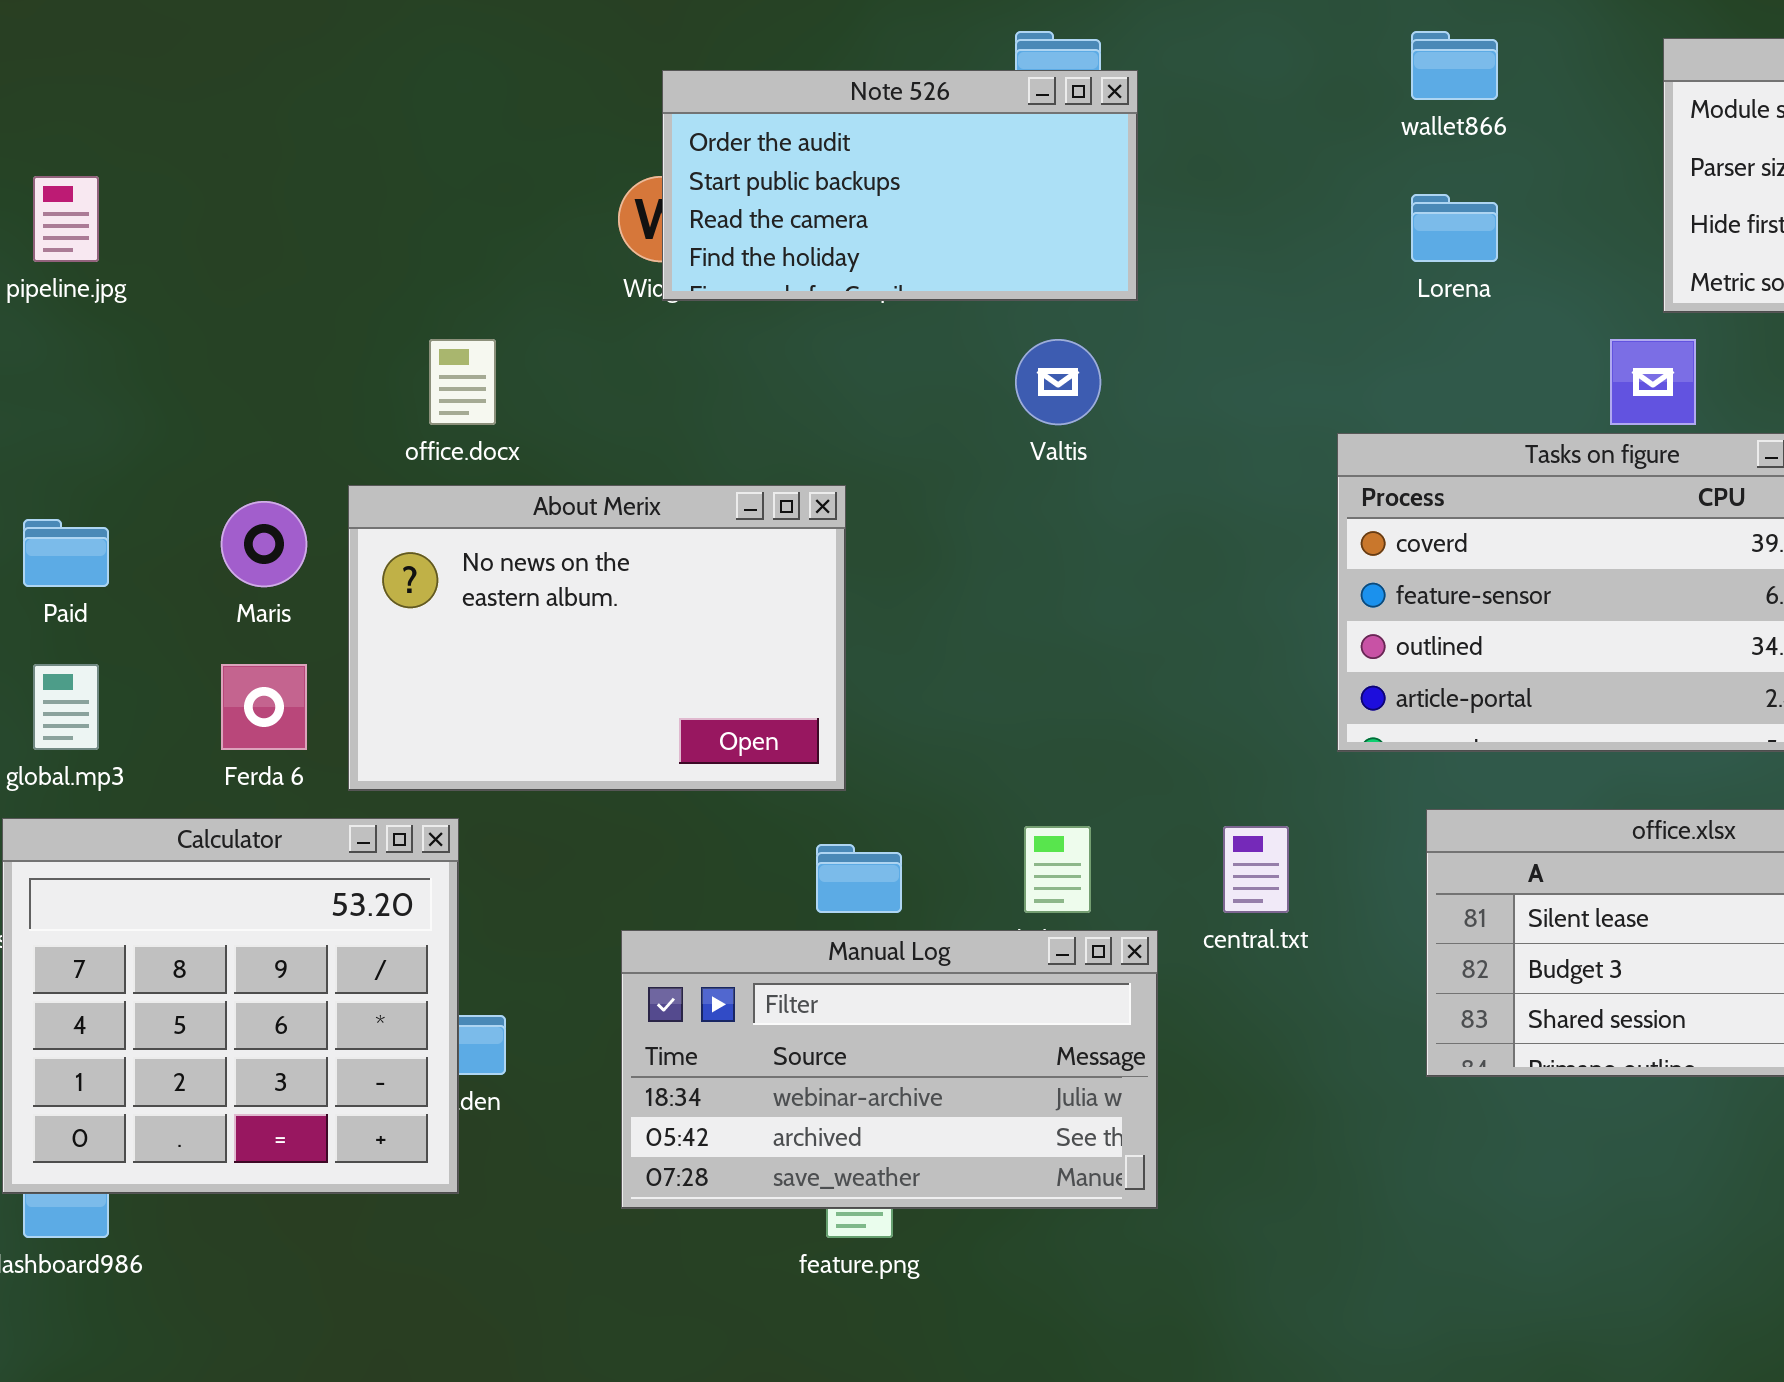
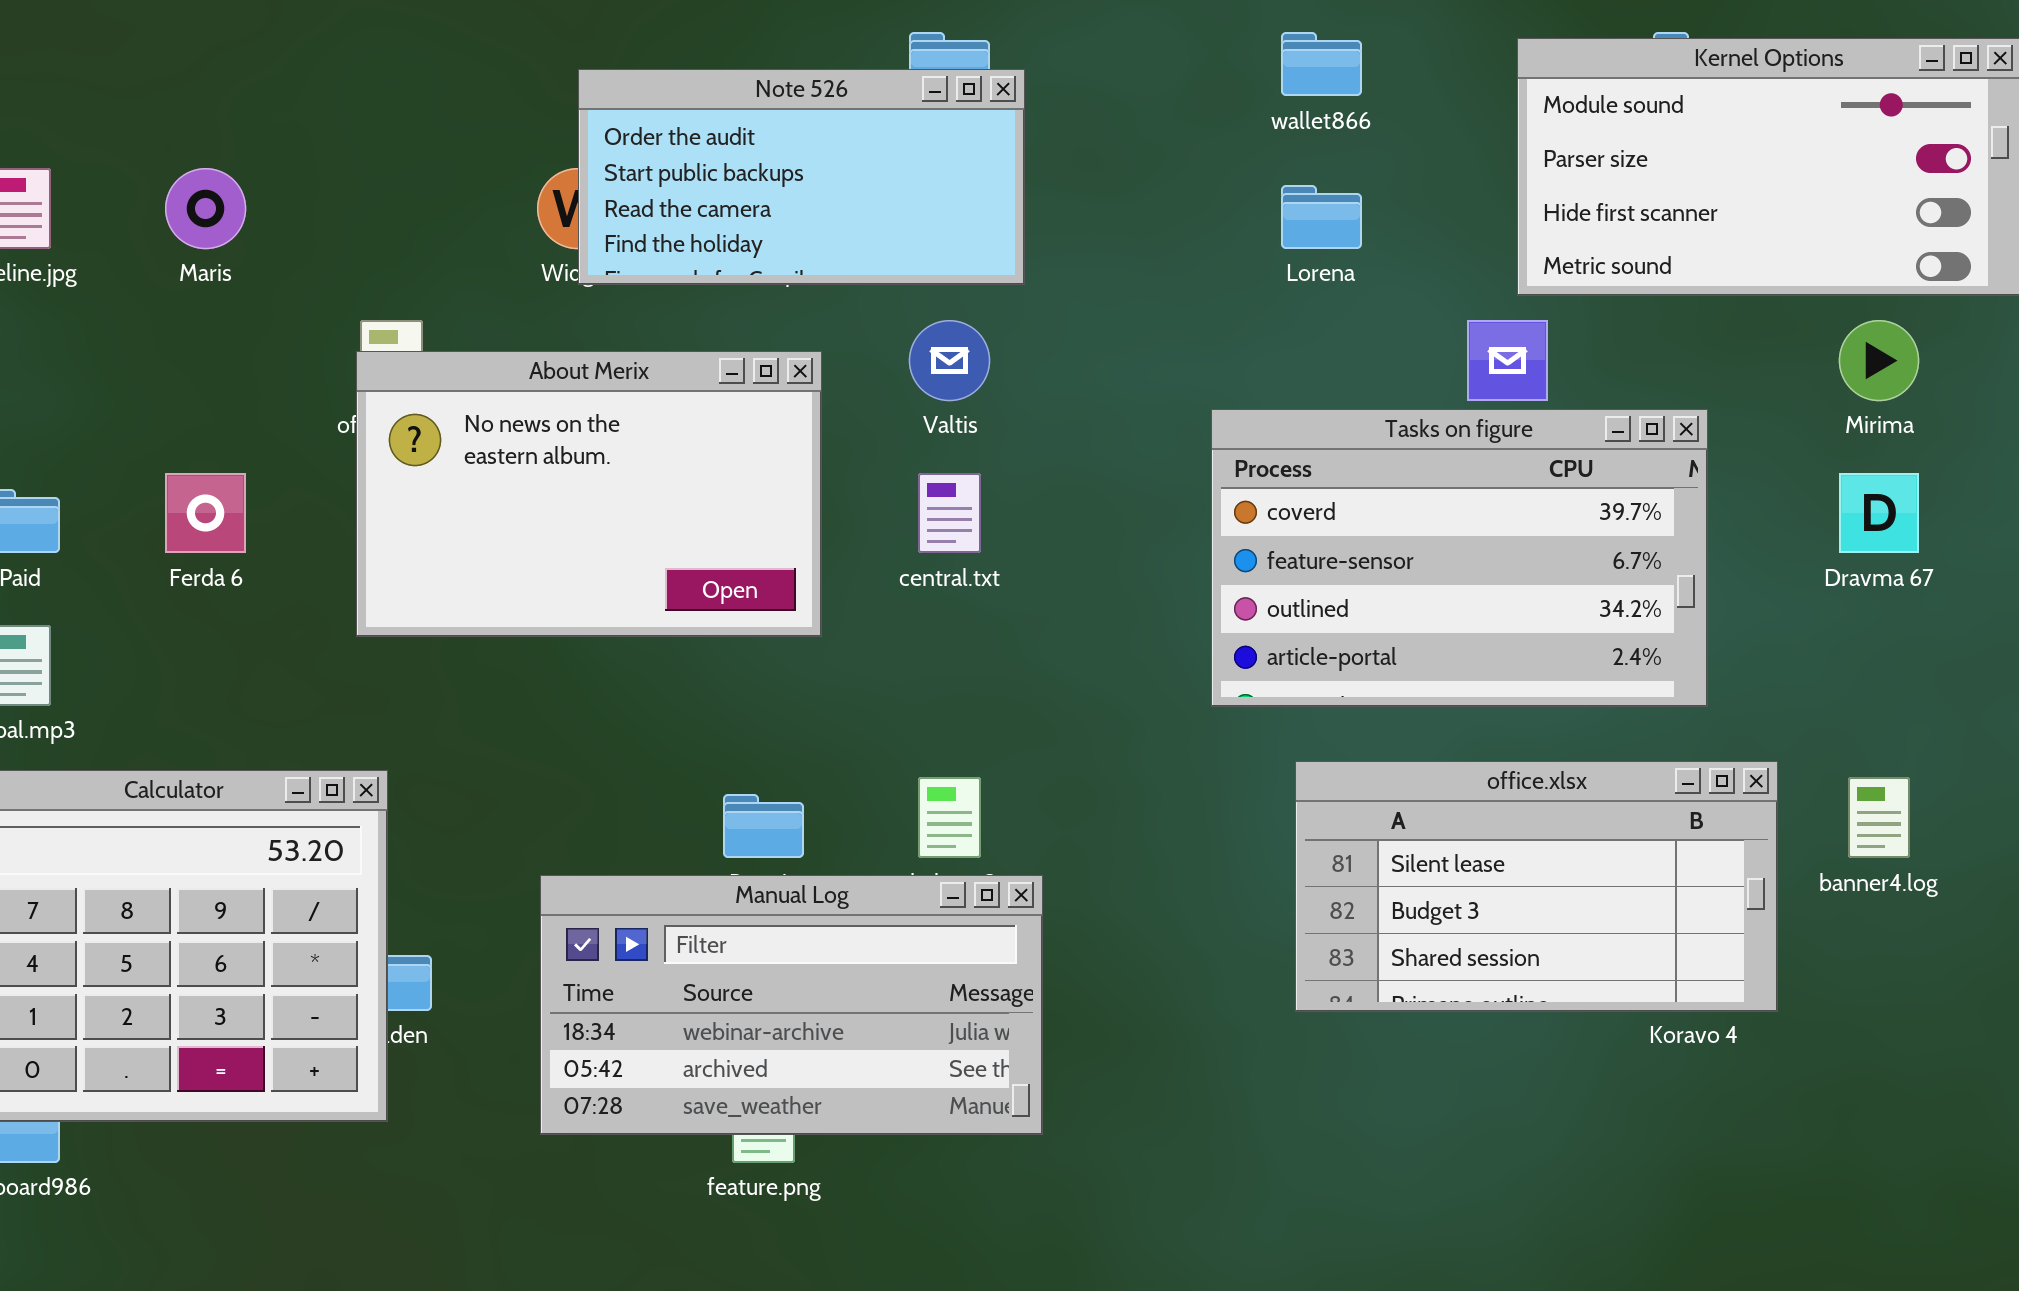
About Merix: [348,485,846,791] -> [356,351,822,637], moved
Maris: [221,501,307,587] -> [165,168,246,249], moved
Ferda 6: [221,664,307,750] -> [165,473,246,553], moved
central.txt: [1223,826,1289,913] -> [918,473,981,553], moved

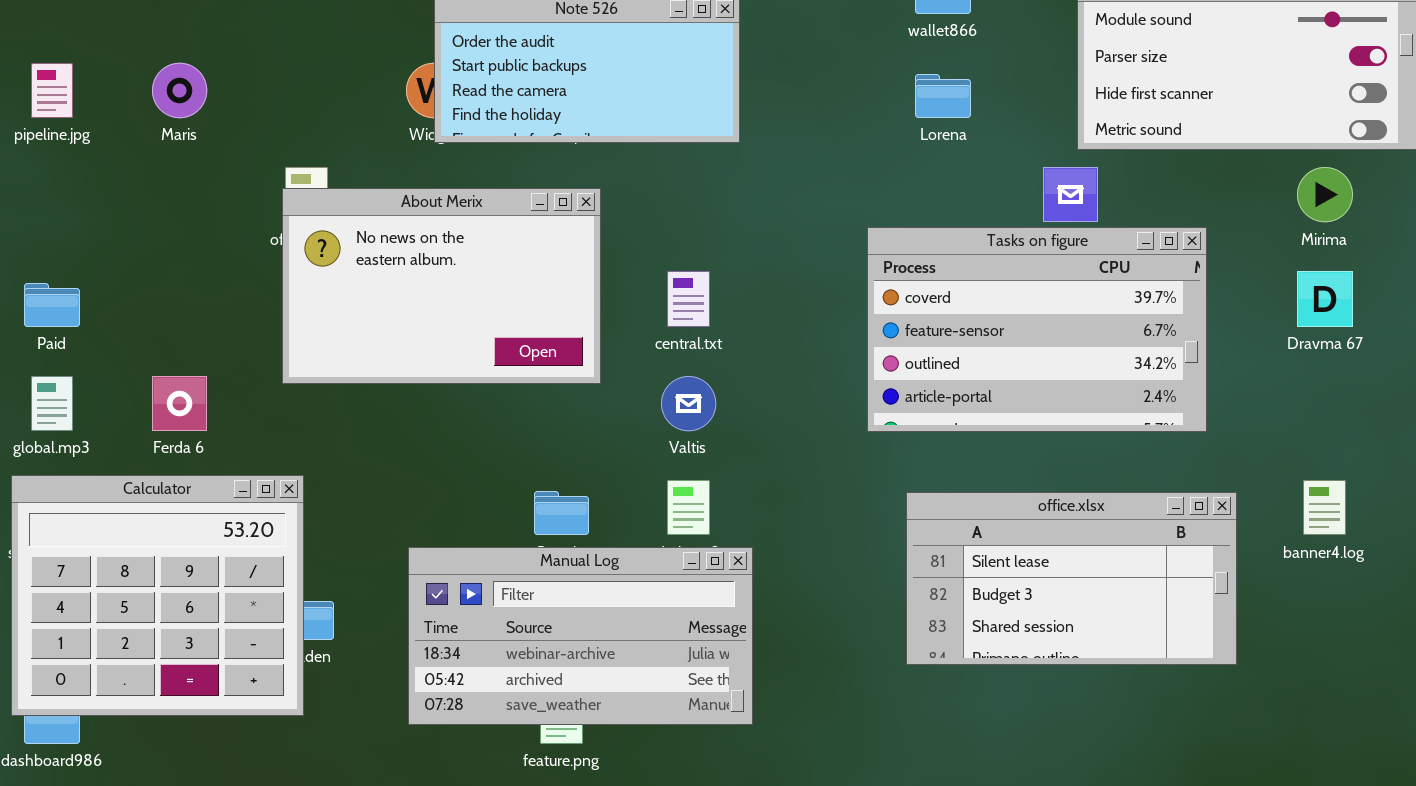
Valtis: [909,320,990,401] -> [661,376,716,431], moved
Ferda 6: [165,473,246,553] -> [152,376,207,431], moved
office.xlsx: [1295,761,1778,1012] -> [906,492,1237,665], moved

